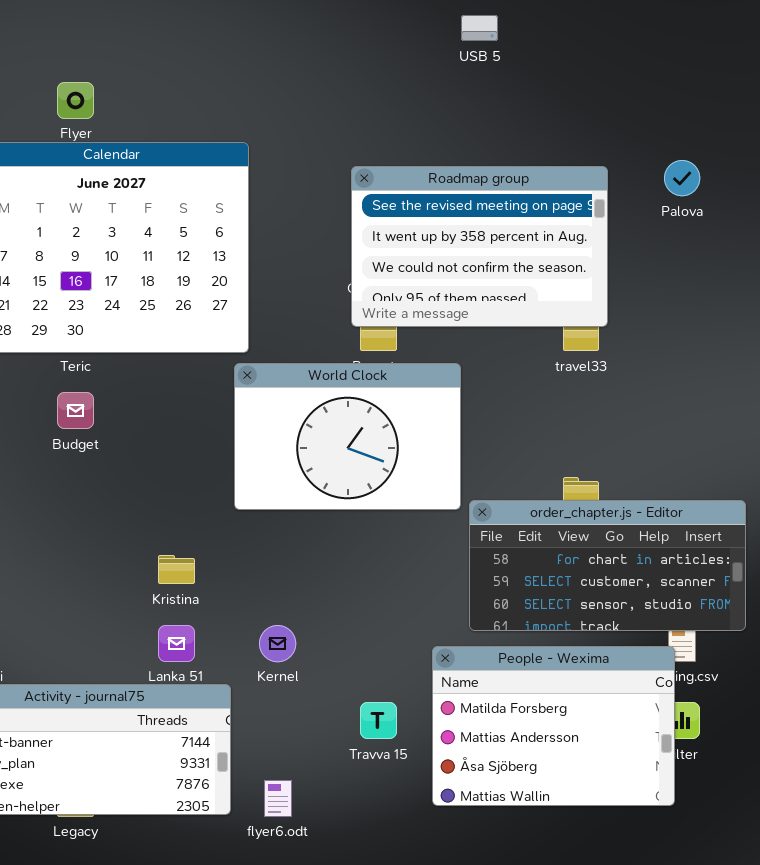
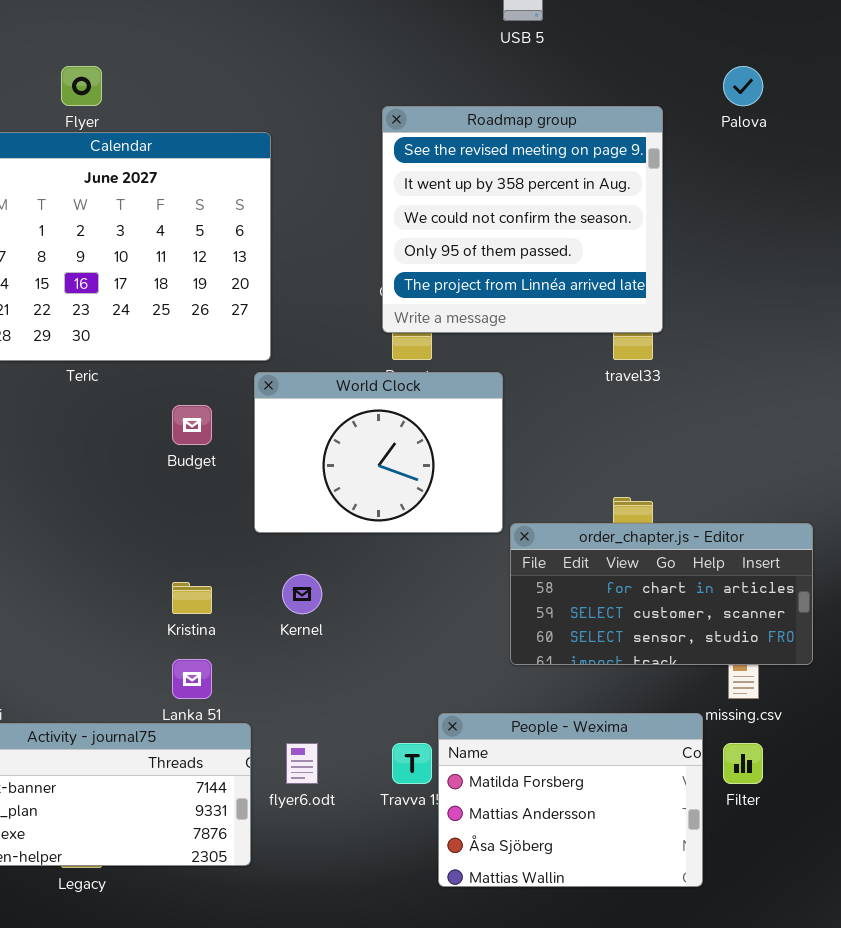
Palova: [664,160,700,196] -> [723,66,763,106], moved
Roadmap group: [351,166,608,327] -> [382,106,663,333], resized
Budget: [57,392,94,429] -> [172,405,212,445], moved
Kernel: [259,625,296,662] -> [282,574,322,614], moved
People - Wexima: [432,646,675,806] -> [438,713,703,887], moved
flyer6.odt: [264,780,292,817] -> [286,743,318,784], moved

